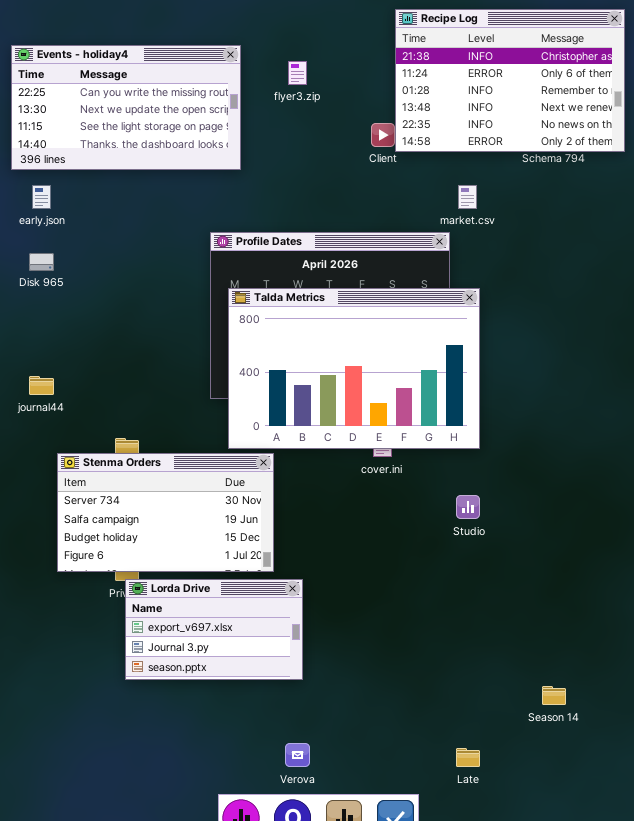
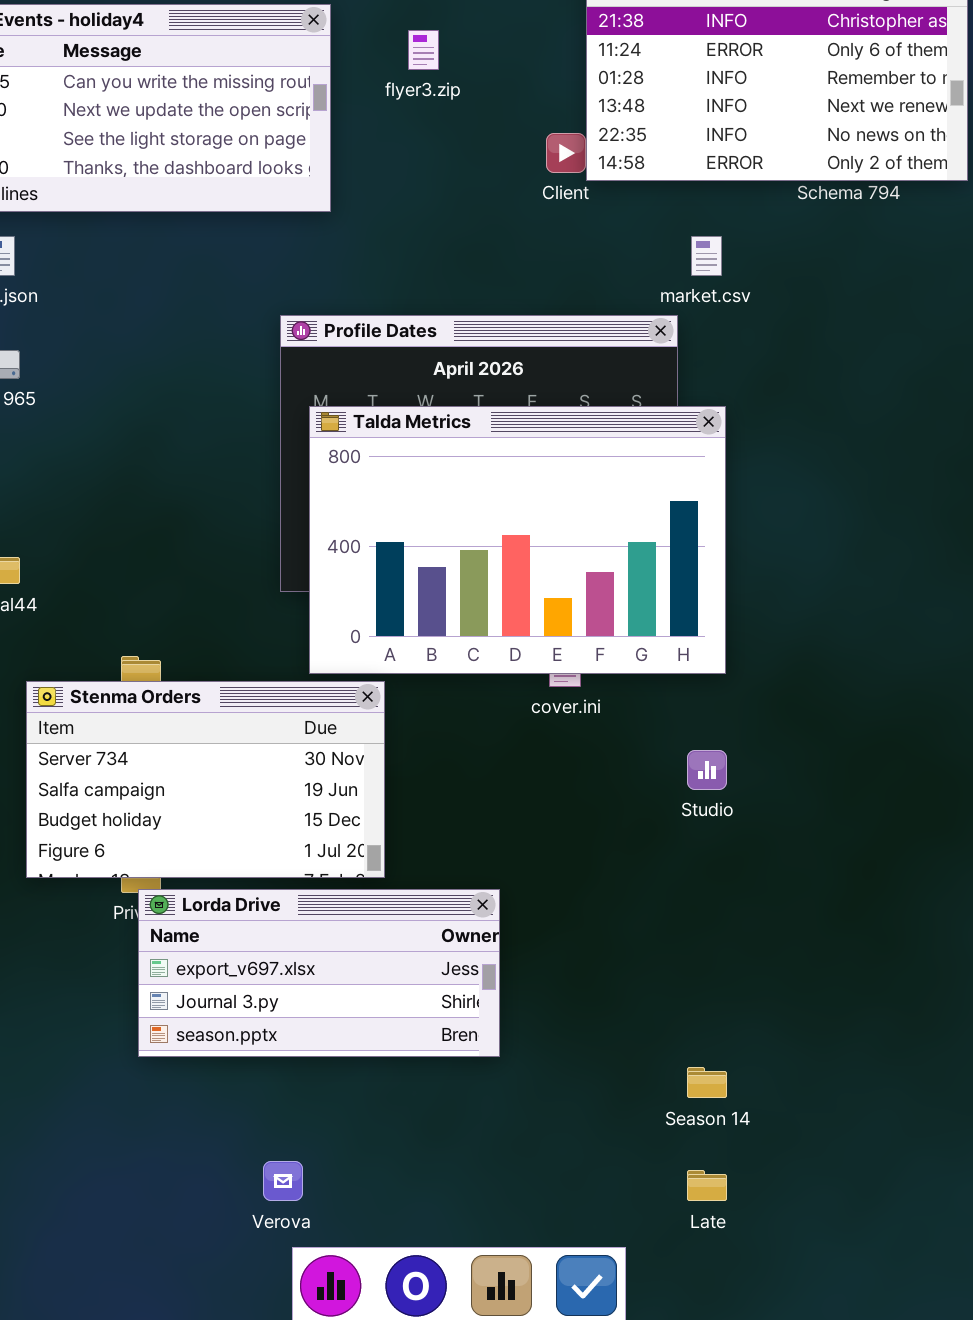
Lorda Drive: [125,579,303,680] -> [138,889,500,1057], resized
Season 14: [542,686,566,705] -> [687,1067,727,1098], moved
Verova: [285,743,310,767] -> [263,1161,303,1201], moved

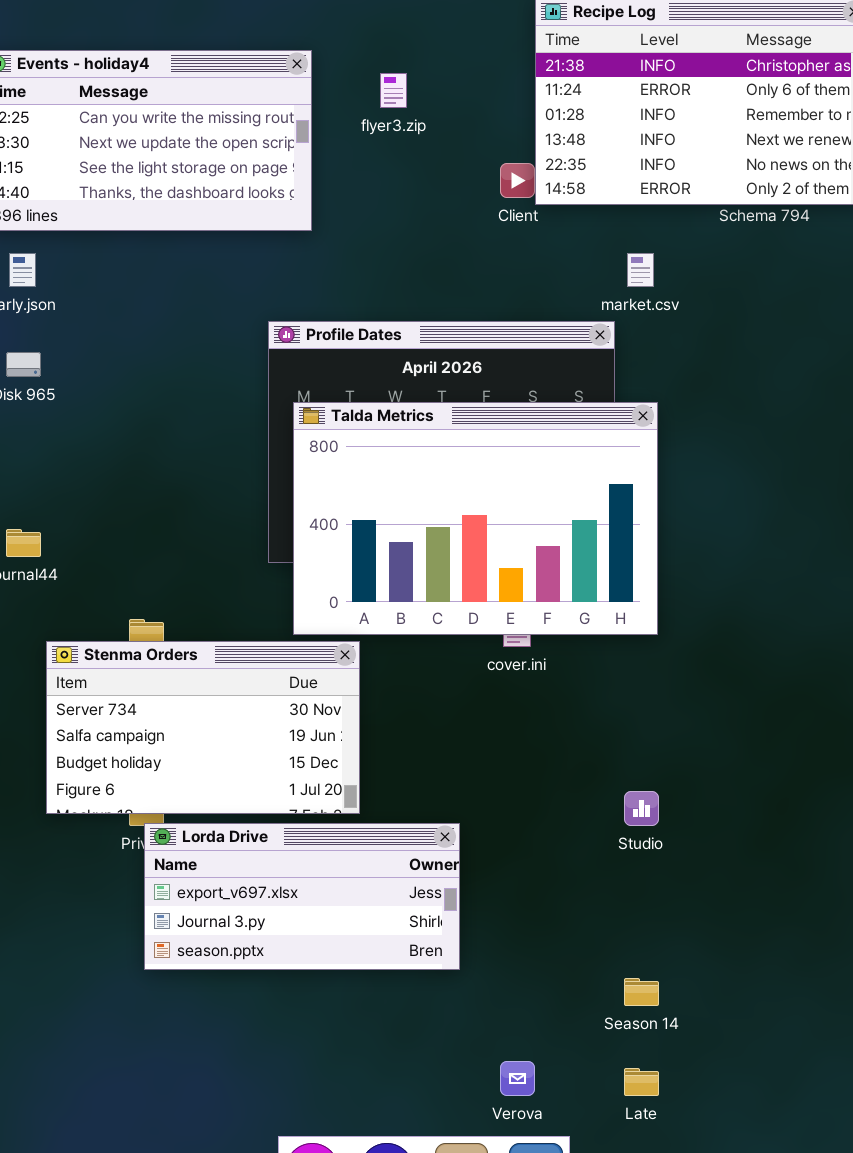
Studio: [687,750,727,790] -> [624,791,659,826], moved
Verova: [263,1161,303,1201] -> [500,1061,535,1096], moved

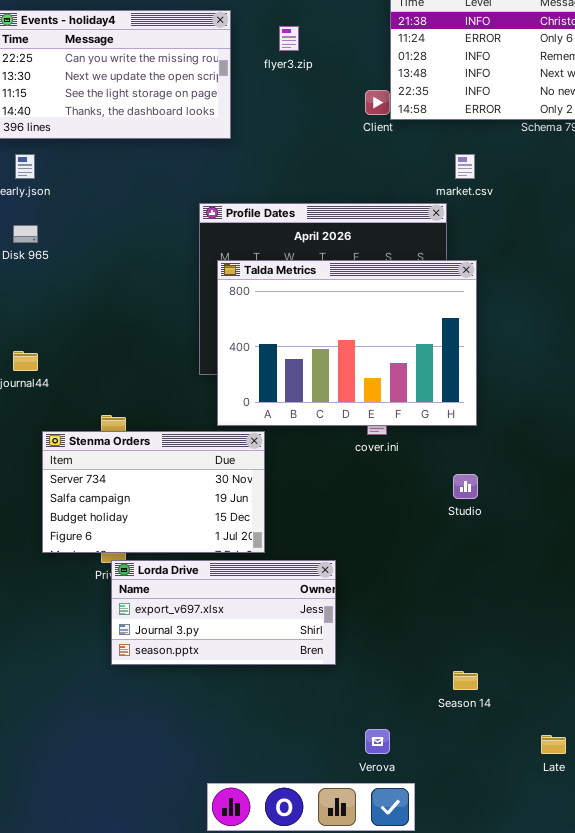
Studio: [624,791,659,826] -> [453,474,478,499], moved
Late: [624,1068,659,1096] -> [541,735,566,754], moved

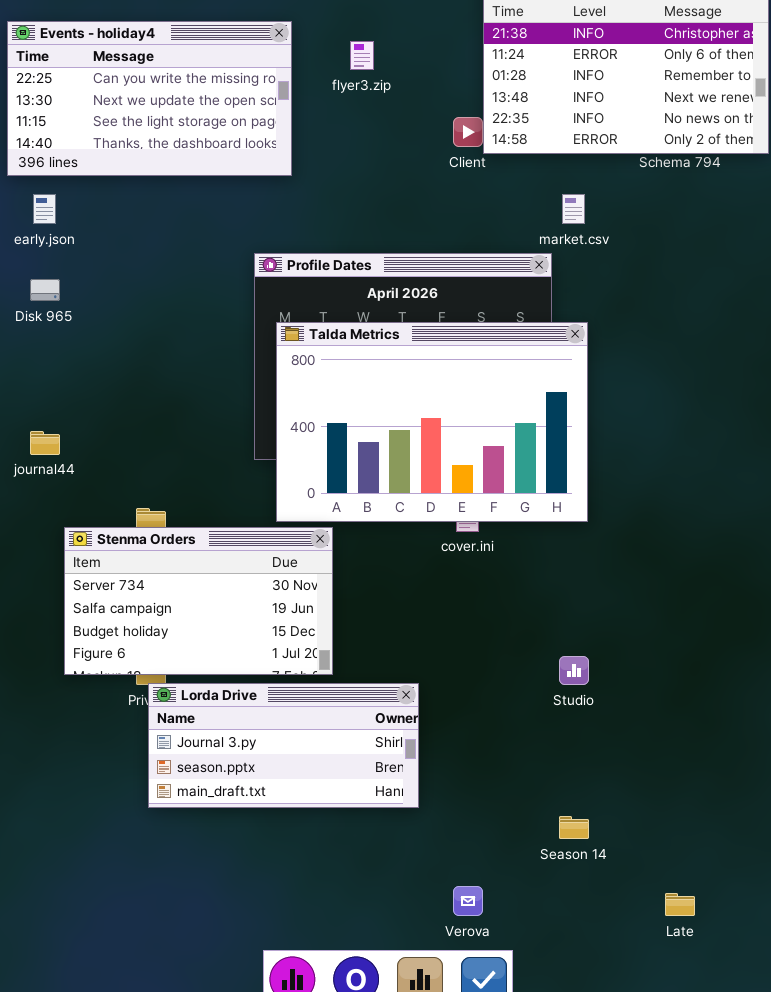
Studio: [453,474,478,499] -> [559,656,589,685], moved
Lorda Drive: [111,560,336,665] -> [148,683,419,808], scrolled down 1 row

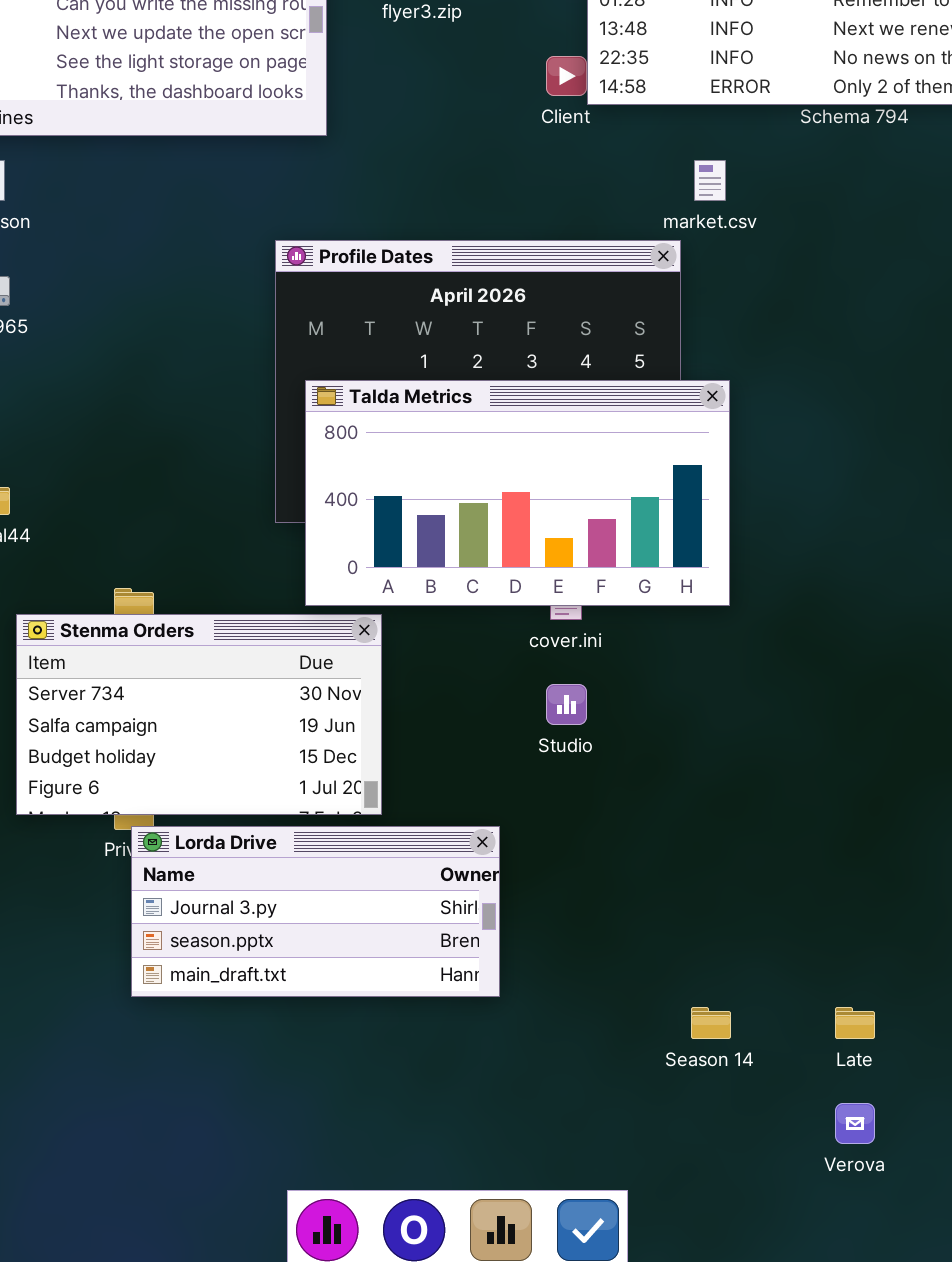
Talda Metrics: [276,322,588,522] -> [305,380,730,606], resized
Studio: [559,656,589,685] -> [546,684,587,725], moved
Verova: [453,886,483,916] -> [835,1103,875,1144], moved
Late: [665,893,695,916] -> [835,1007,875,1039], moved

